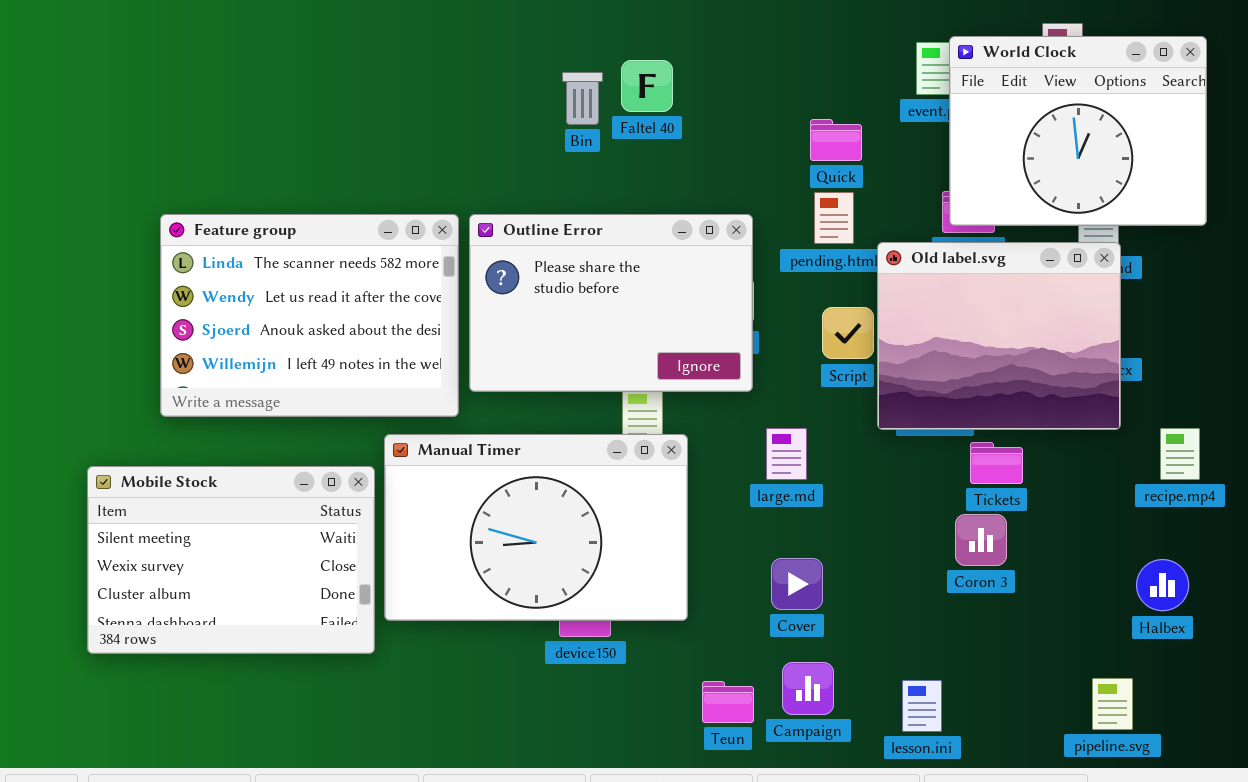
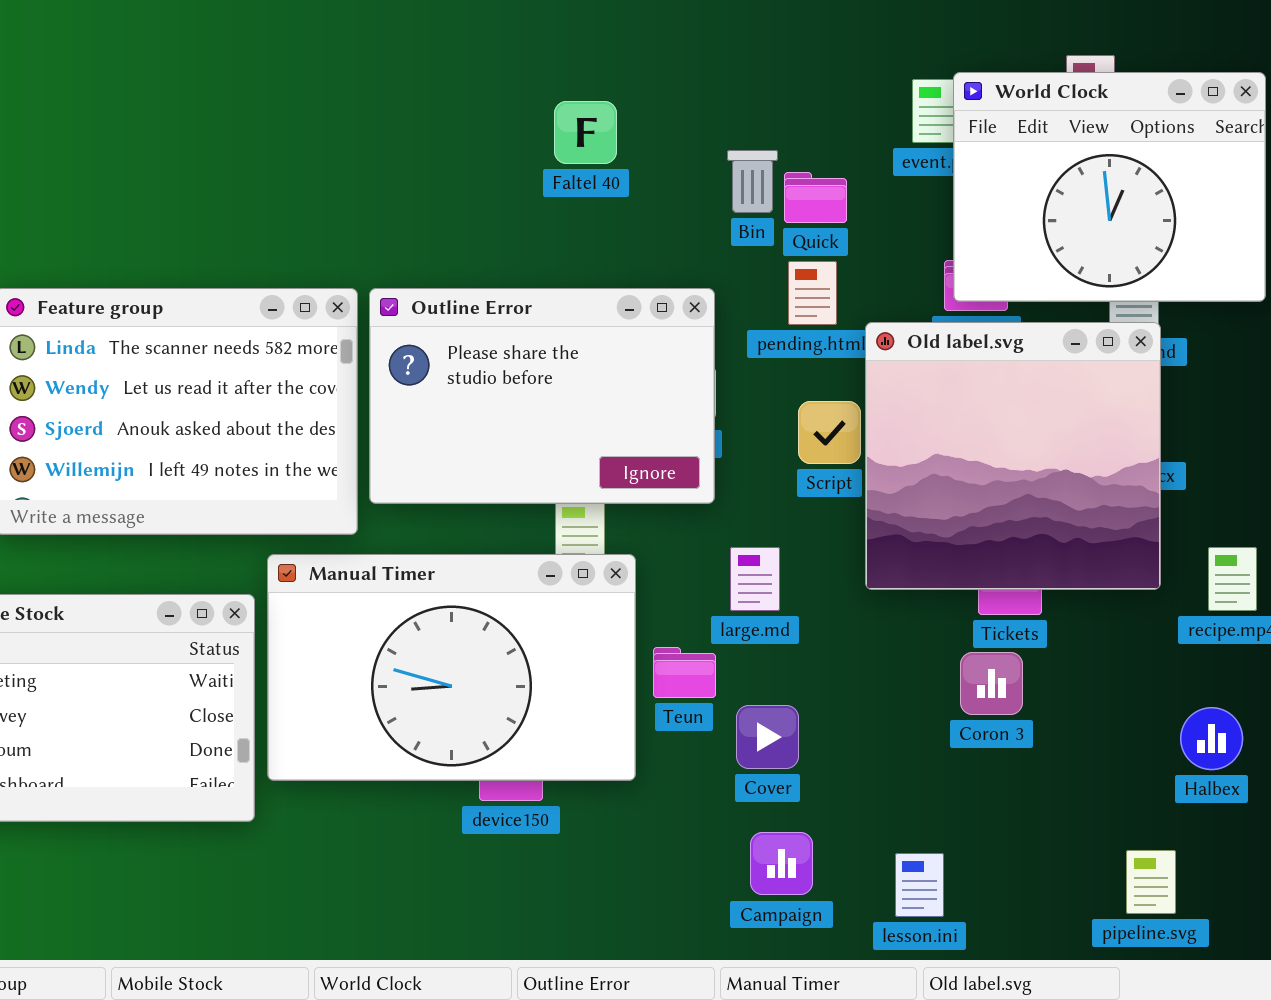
Bin: [562,72,603,125] -> [727,150,778,213], moved
Old label.svg: [877,242,1121,430] -> [865,322,1161,590], resized
Teun: [702,681,754,723] -> [653,647,716,698], moved

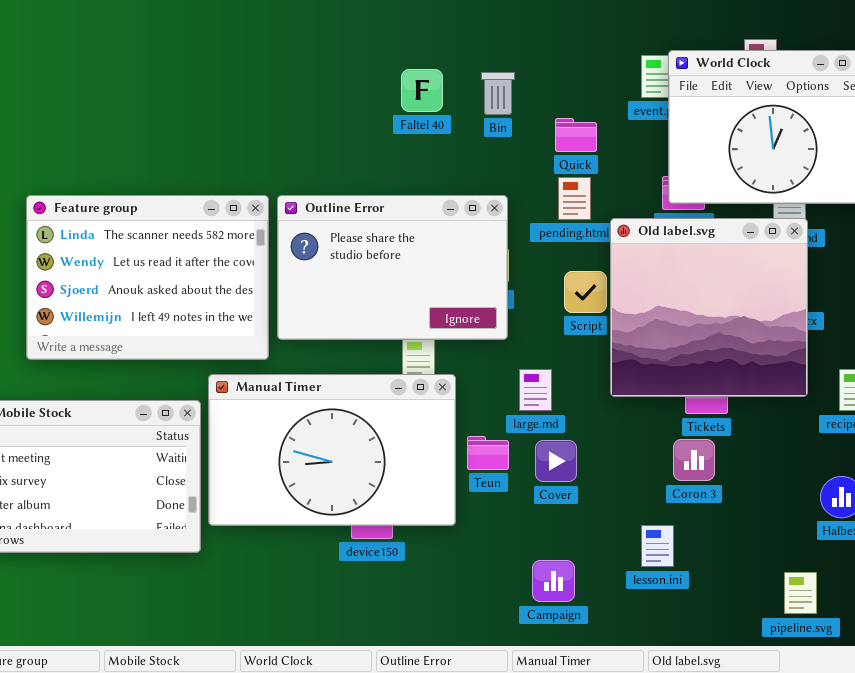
Bin: [727,150,778,213] -> [481,72,515,115], moved
Cover: [736,705,799,769] -> [535,440,577,482], moved
lesson.ini: [895,853,944,917] -> [641,525,674,567], moved

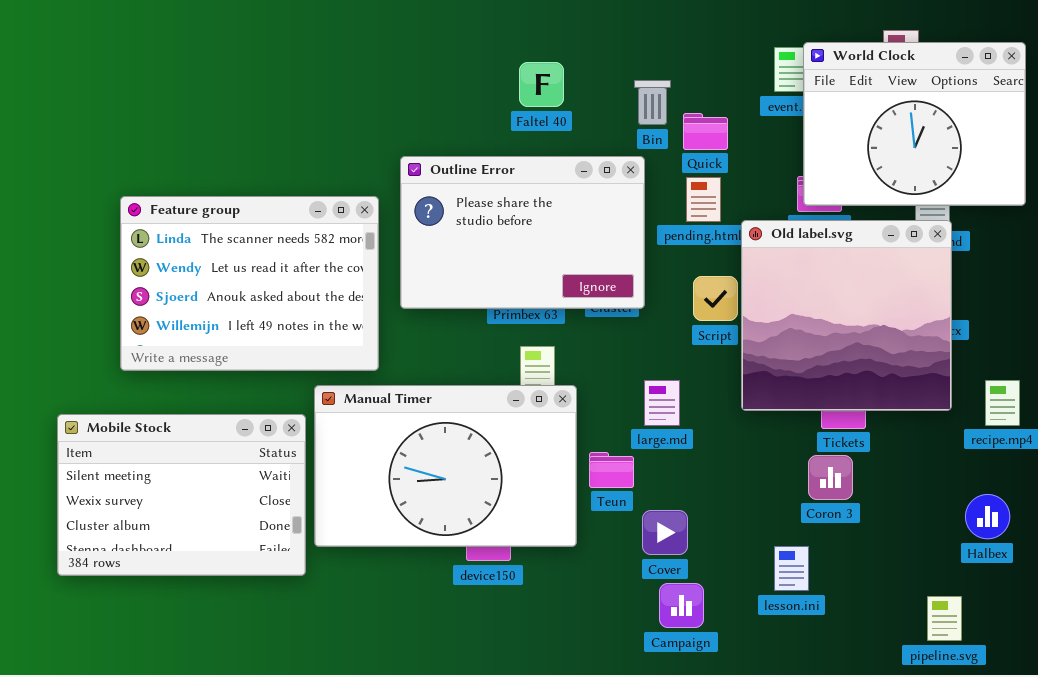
Bin: [481,72,515,115] -> [634,80,671,125], moved
Outline Error: [277,195,508,340] -> [400,156,645,309], moved
Cover: [535,440,577,482] -> [642,510,688,555], moved

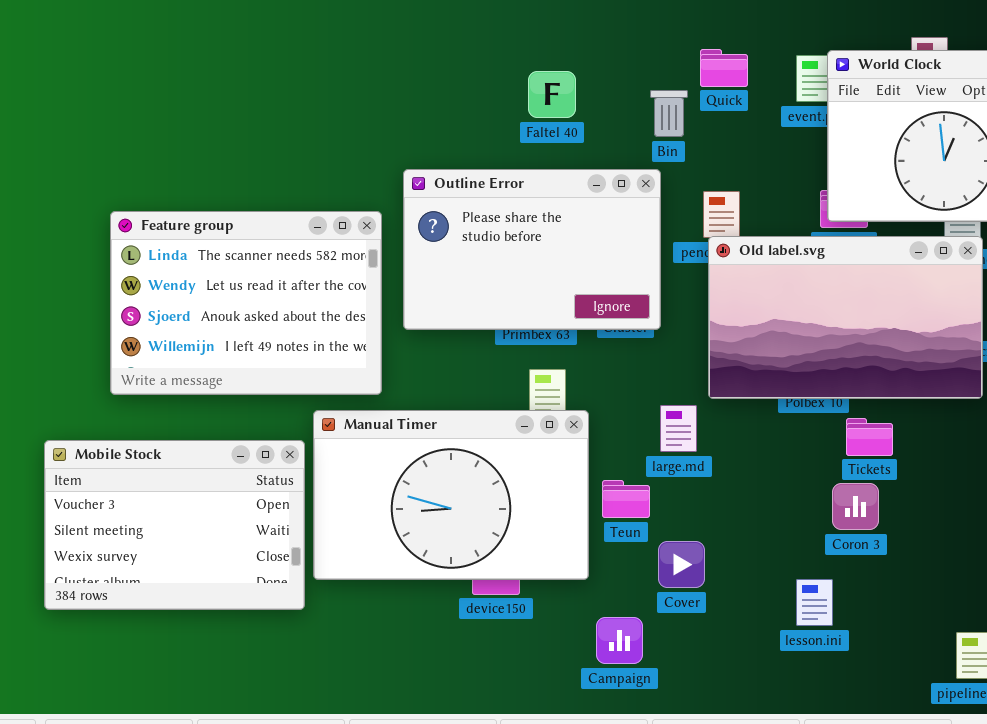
Quick: [683,113,728,150] -> [700,49,748,87], moved
Old label.svg: [741,220,952,411] -> [708,236,983,399], resized
Mobile Stock: [57,414,306,576] -> [44,440,305,610], scrolled up 1 row
Campaign: [659,583,704,628] -> [596,617,643,664], moved

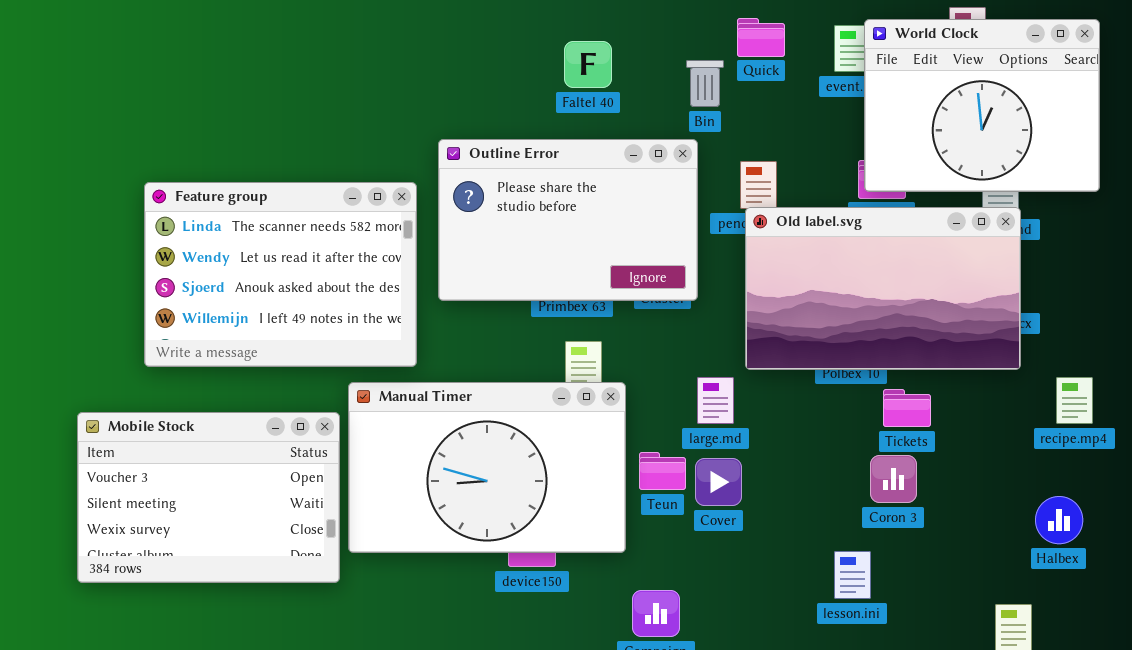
Cover: [658,541,705,588] -> [695,458,742,506], moved

